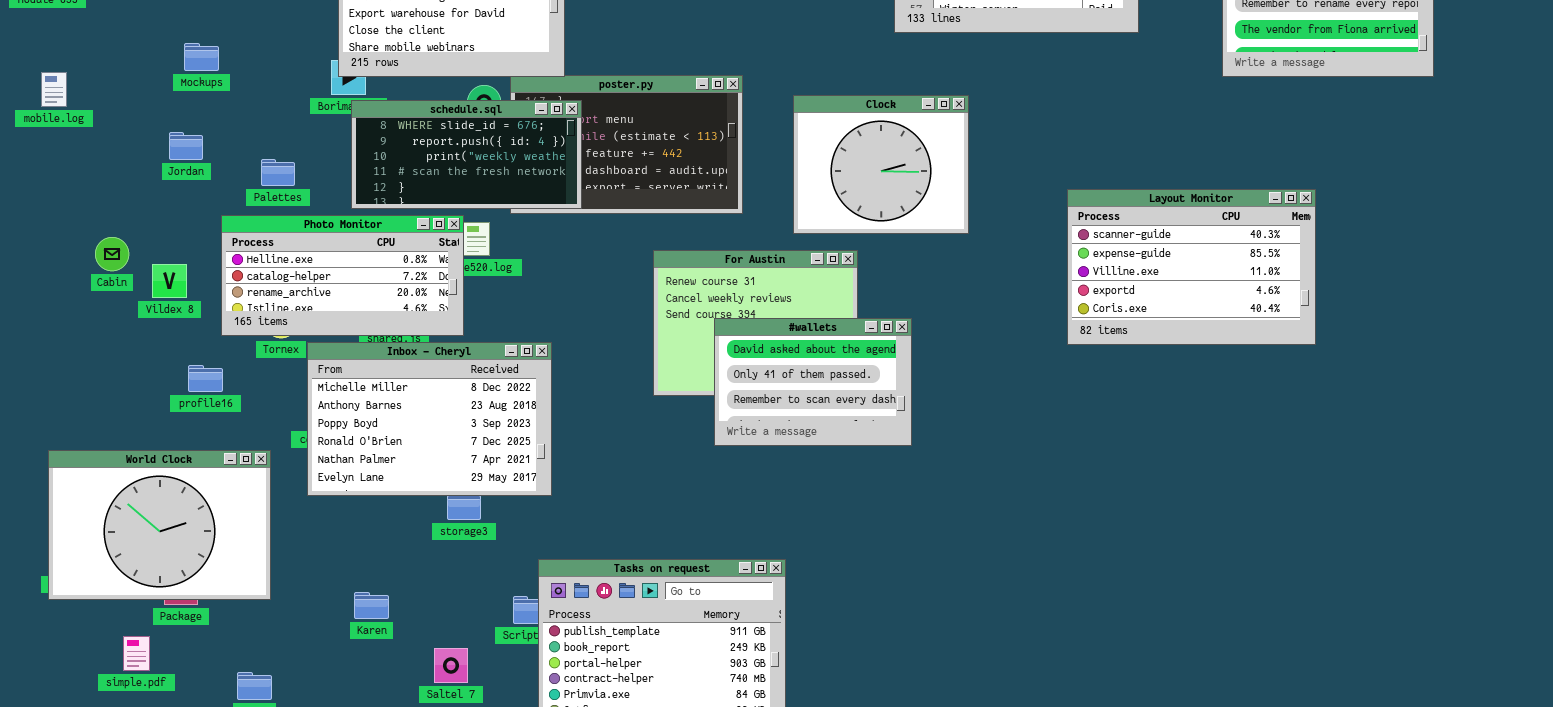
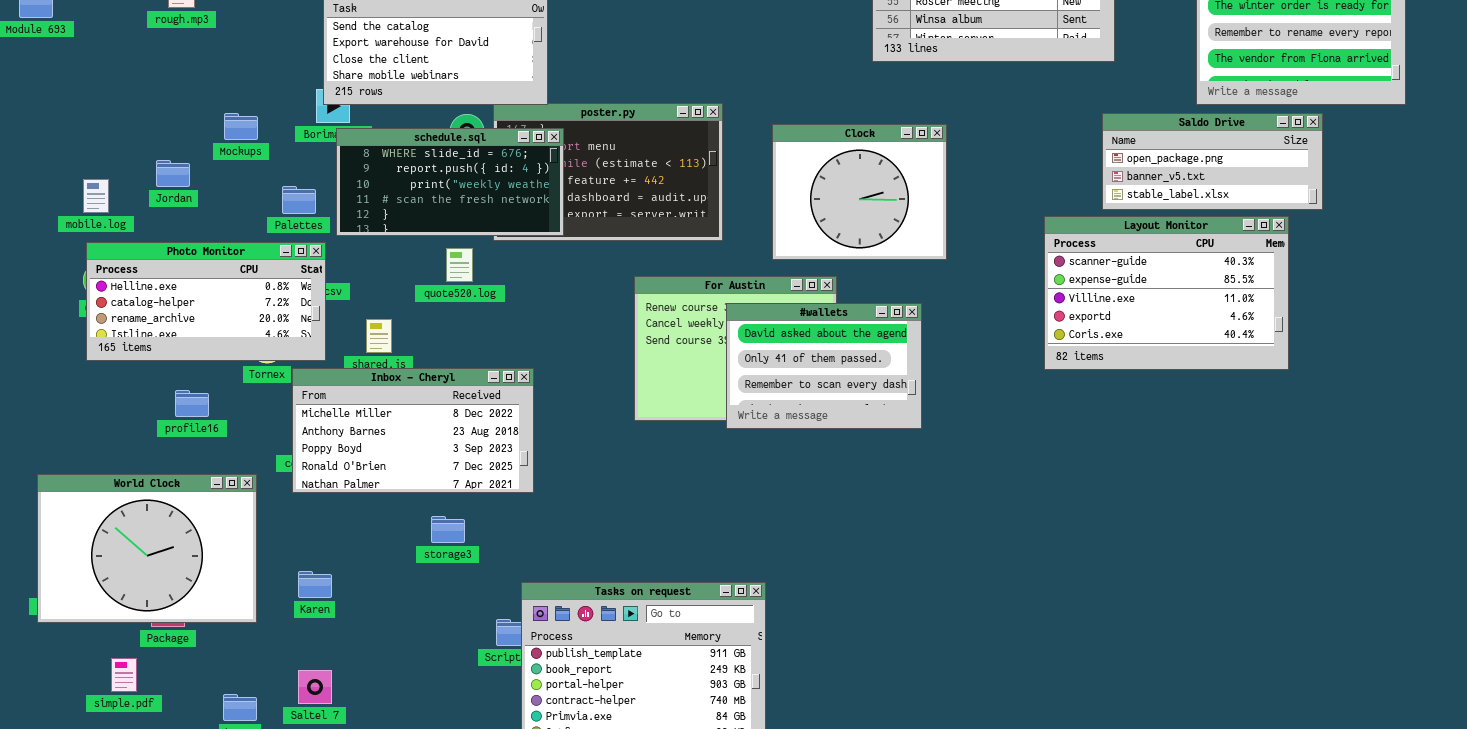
Mockups: [184,43,219,71] -> [224,113,258,140], moved
mobile.log: [41,72,67,107] -> [83,179,109,213], moved
Saldo Drive: none -> [1102,113,1323,210], opened
Palettes: [261,159,295,186] -> [282,186,316,214], moved
Photo Monitor: [221,215,464,336] -> [86,242,326,361], moved
#wallets: [714,318,912,446] -> [726,303,922,429], moved
Inbox - Cheryl: [307,342,552,496] -> [292,368,534,493], resized
Karen: [354,592,389,619] -> [298,571,332,598], moved
Saltel 7: [434,648,468,683] -> [298,670,332,704], moved

